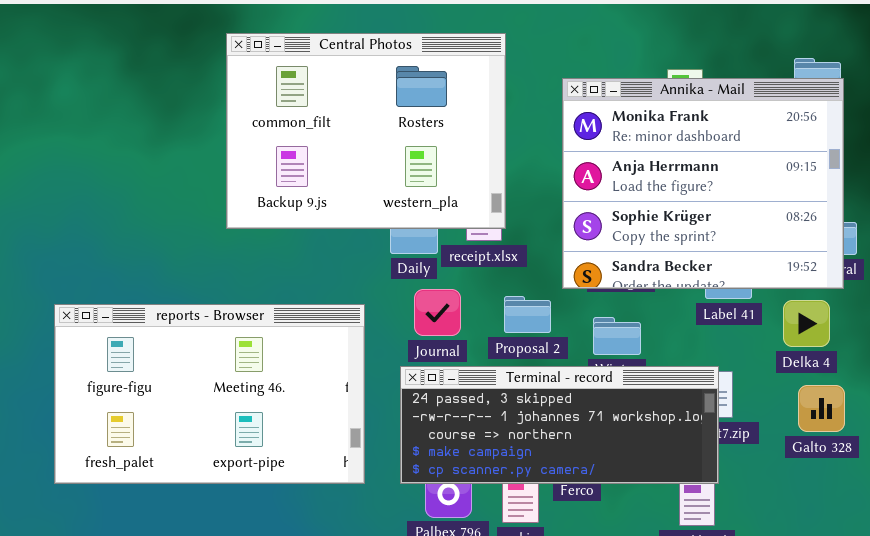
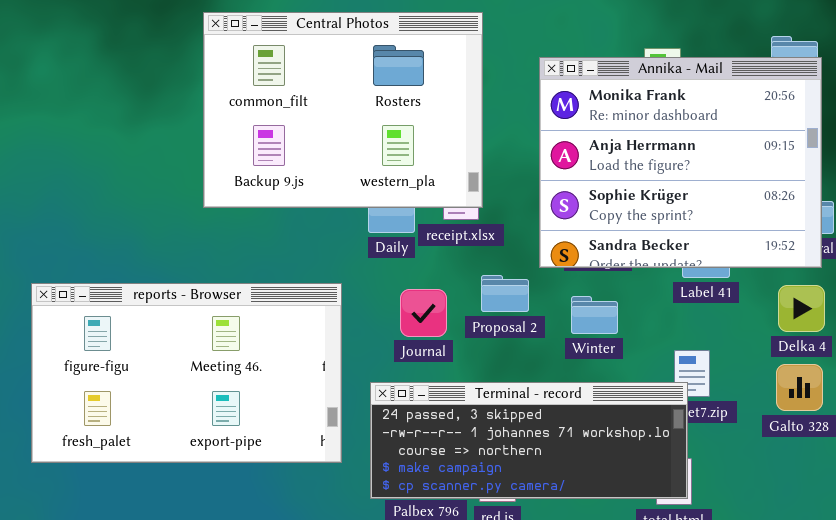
Journal: [414,289,461,336] -> [400,289,447,337], moved
Delka 4: [783,300,830,347] -> [778,285,825,332], moved
Terminal - record: [400,366,719,484] -> [370,382,688,499], moved

